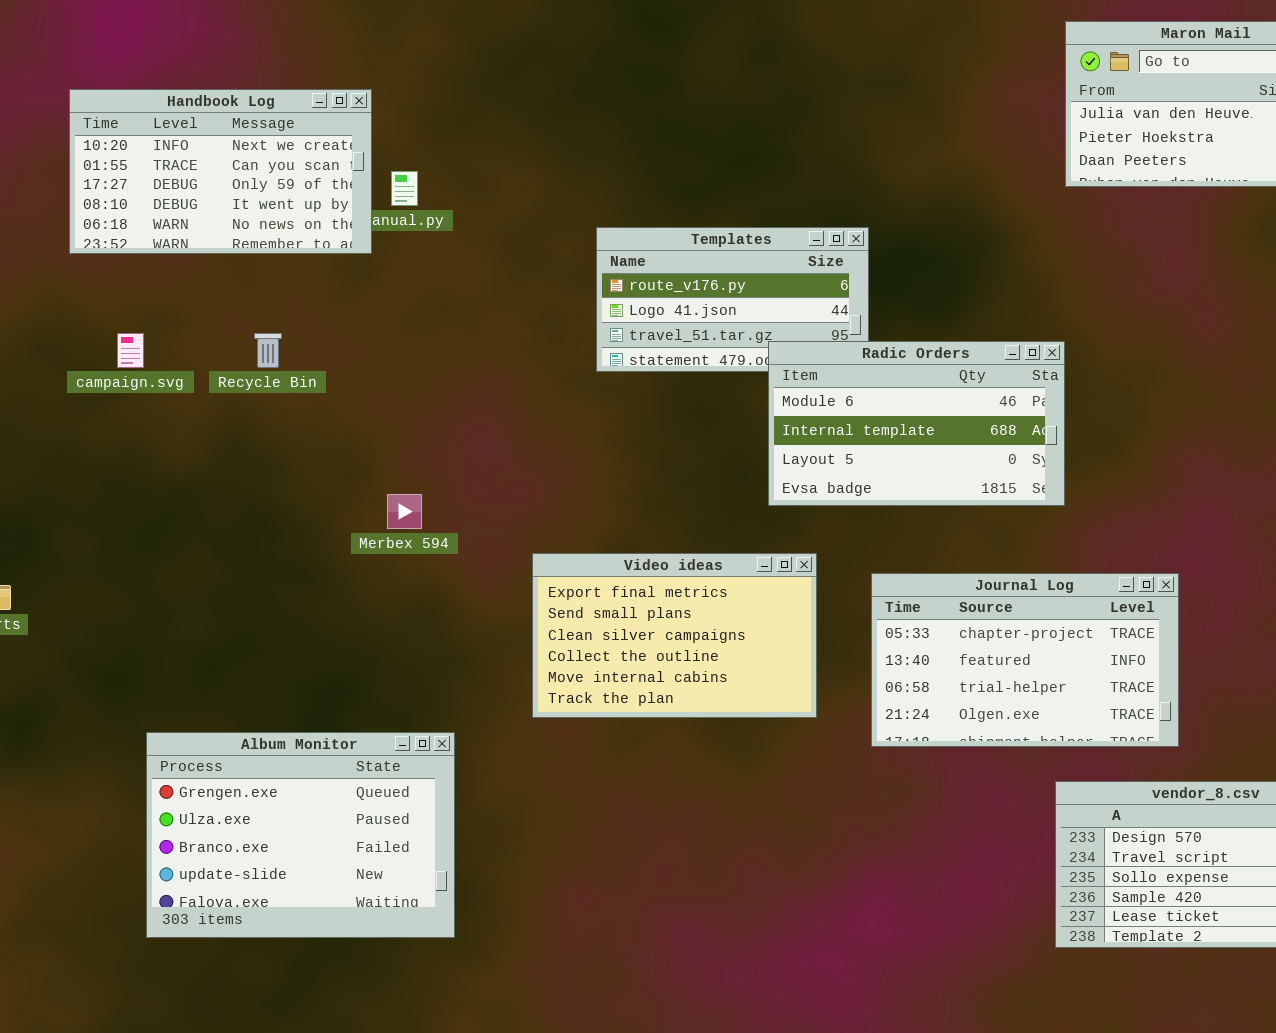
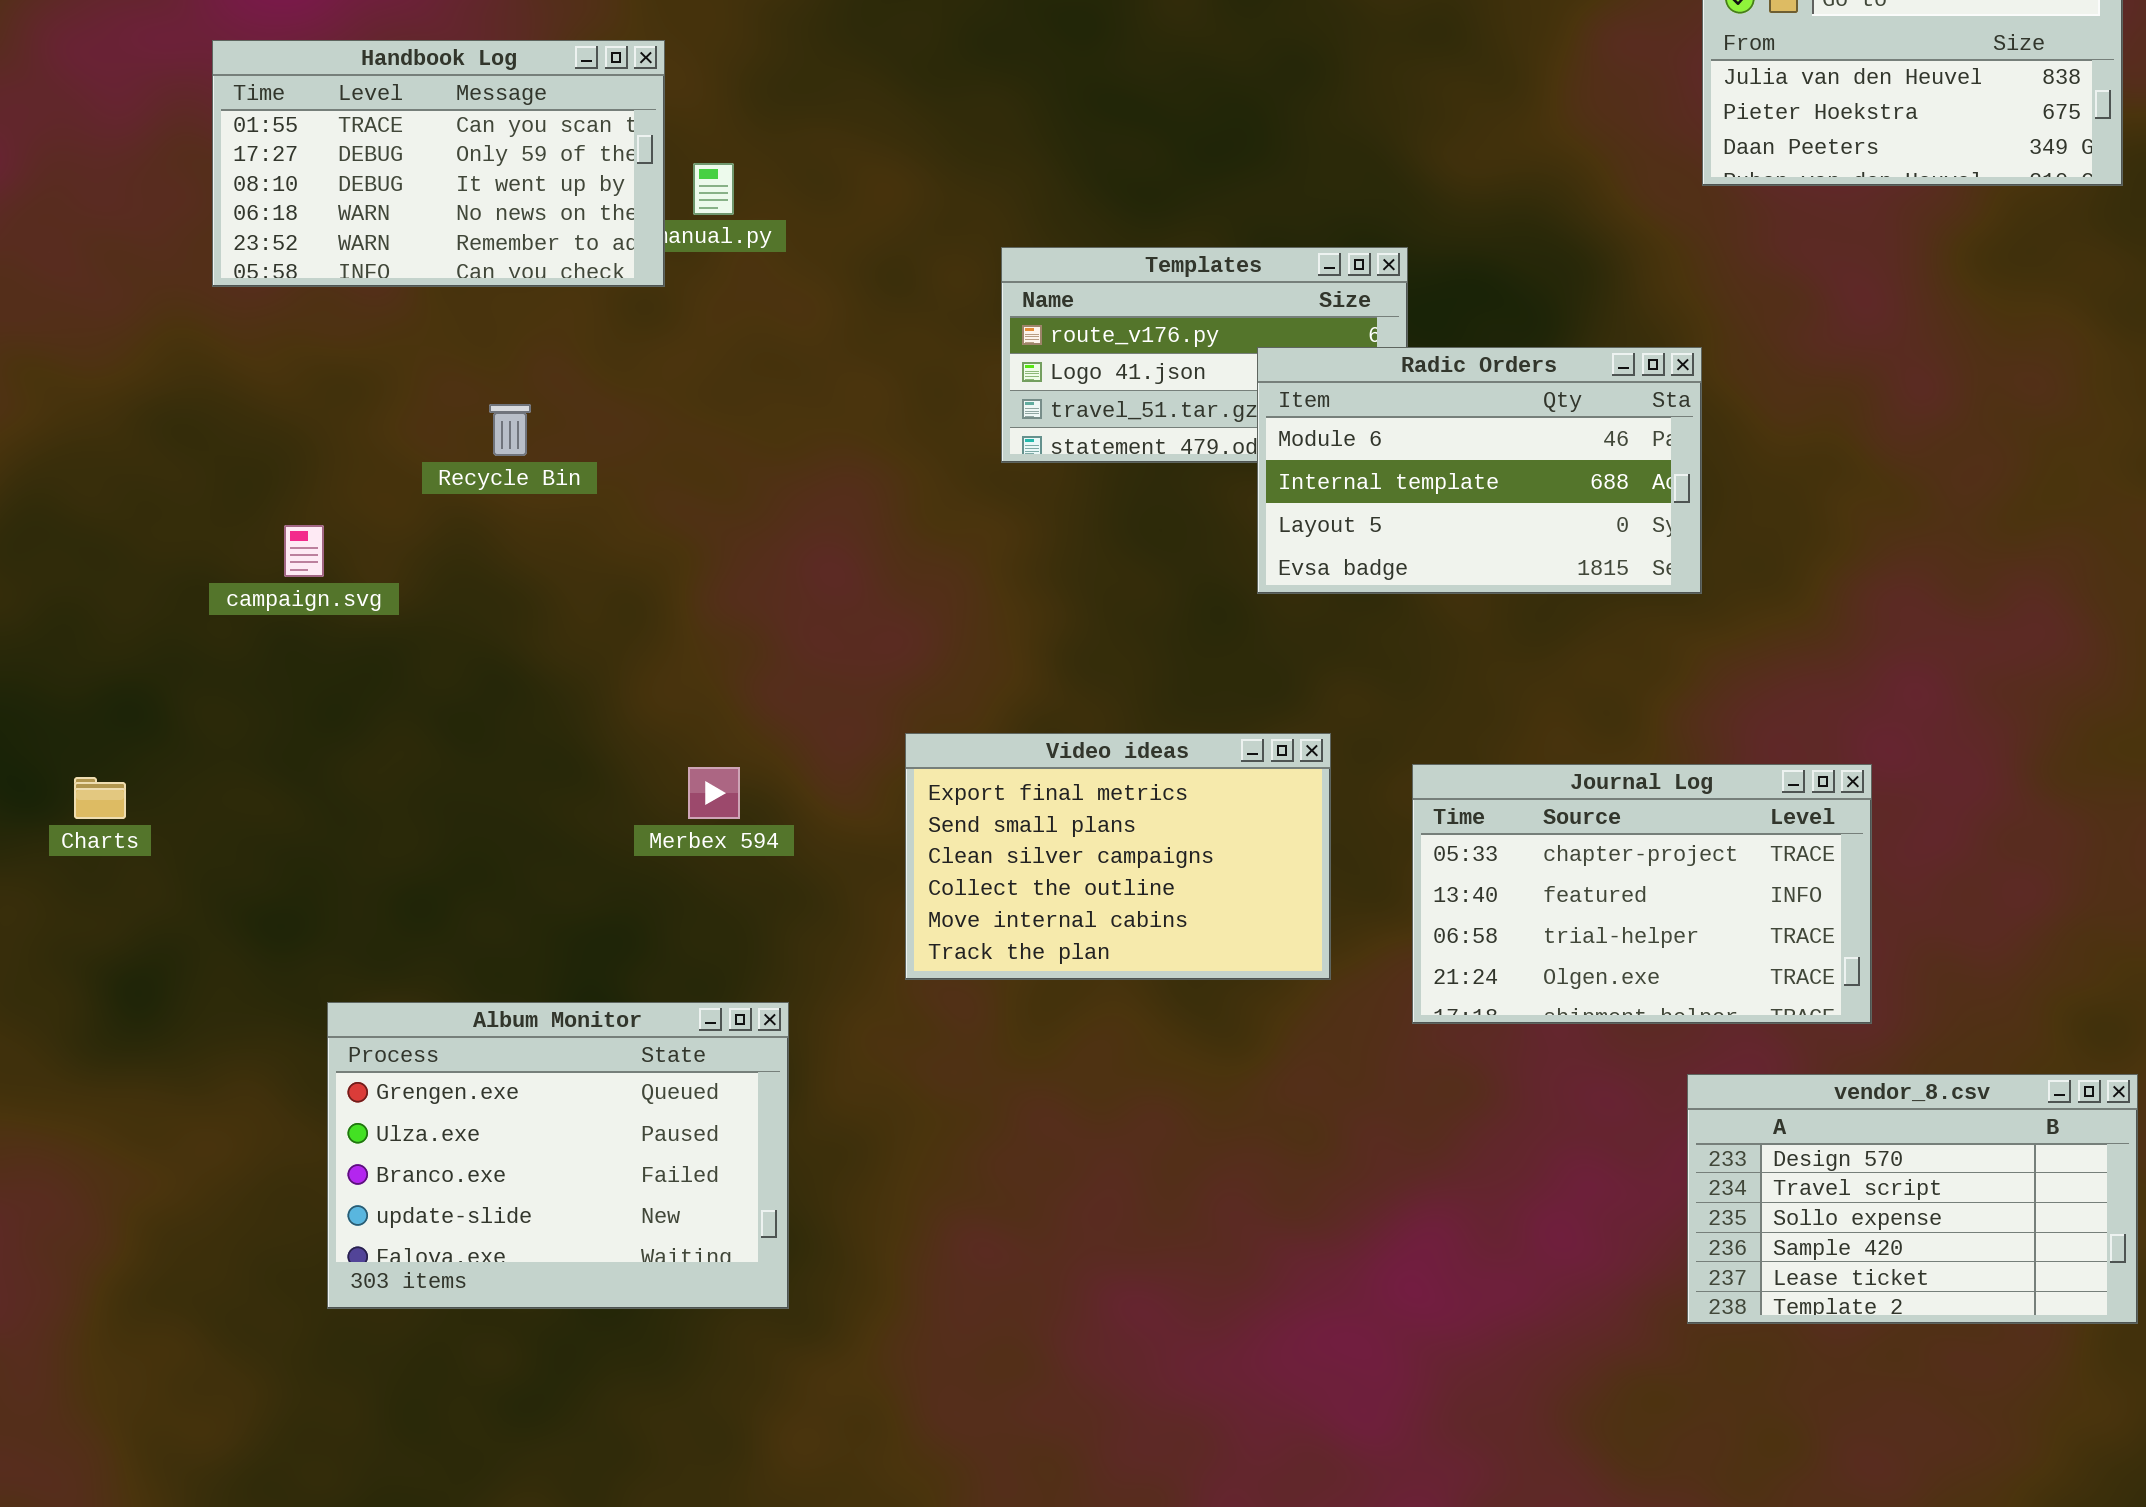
Handbook Log: [69,89,372,254] -> [212,40,665,287], scrolled down 1 row
campaign.svg: [117,333,144,368] -> [284,525,324,577], moved
Radic Orders: [768,341,1065,506] -> [1257,347,1702,594], moved
Merbex 594: [387,494,422,529] -> [688,767,740,819], moved

